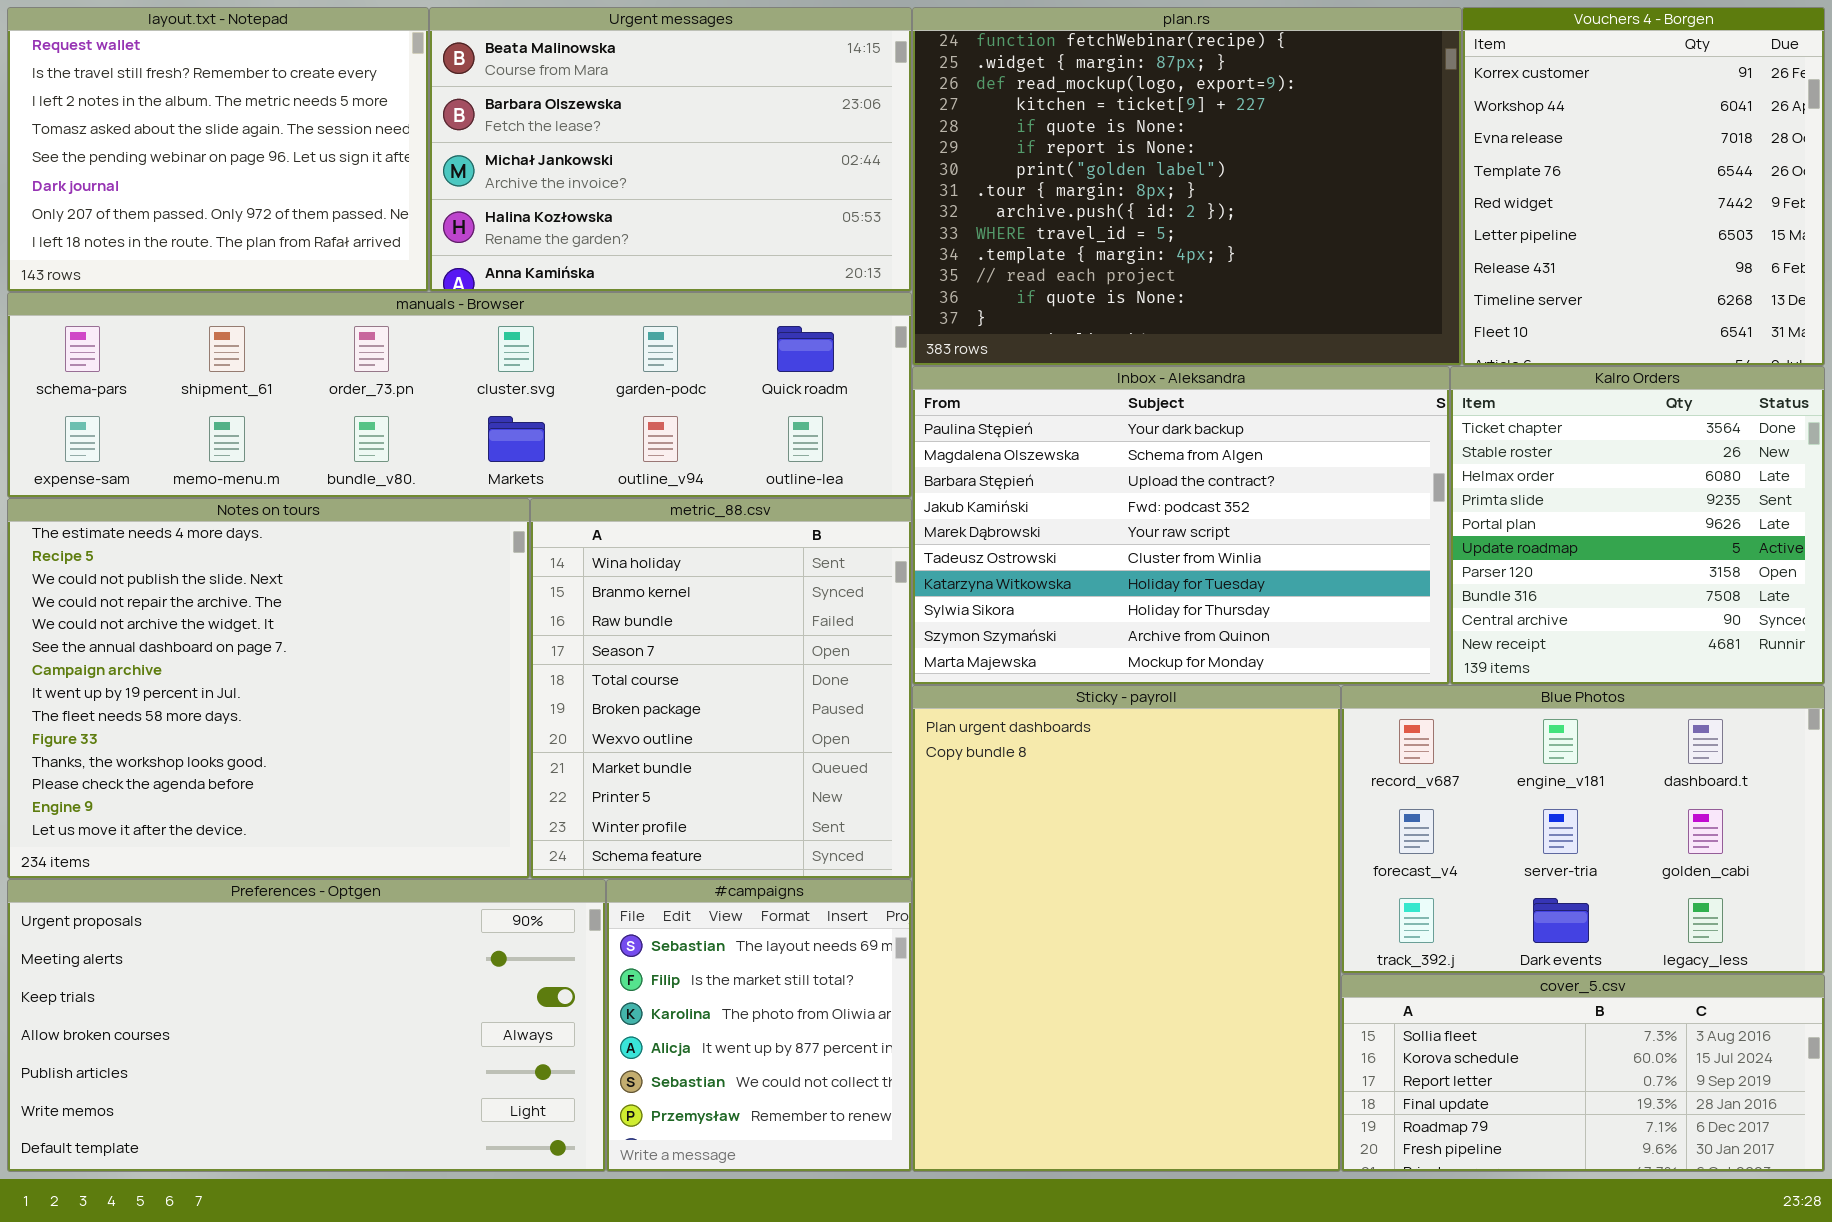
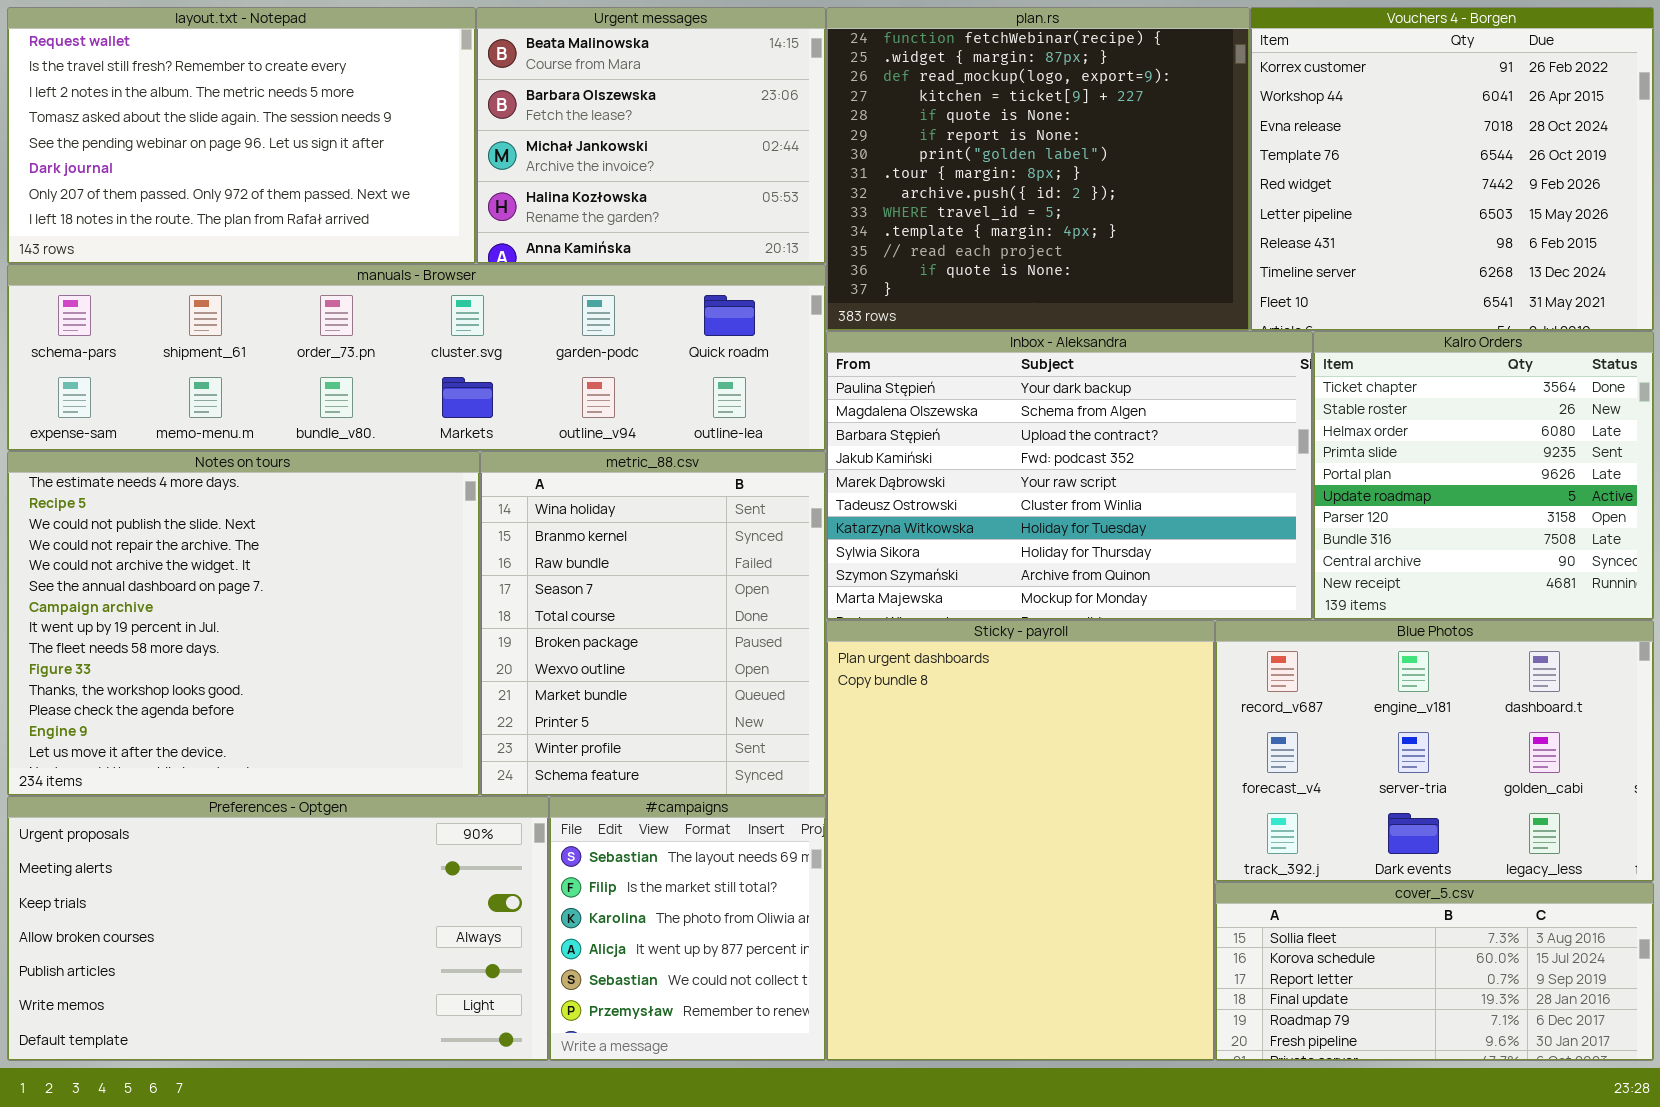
layout.txt - Notepad: [7,7,429,292] -> [7,7,476,264], resized
Urgent messages: [429,7,912,292] -> [476,7,826,264], resized
plan.rs: [912,7,1462,366] -> [826,7,1250,331], resized
Vouchers 4 - Borgen: [1462,7,1825,366] -> [1250,7,1654,331], resized

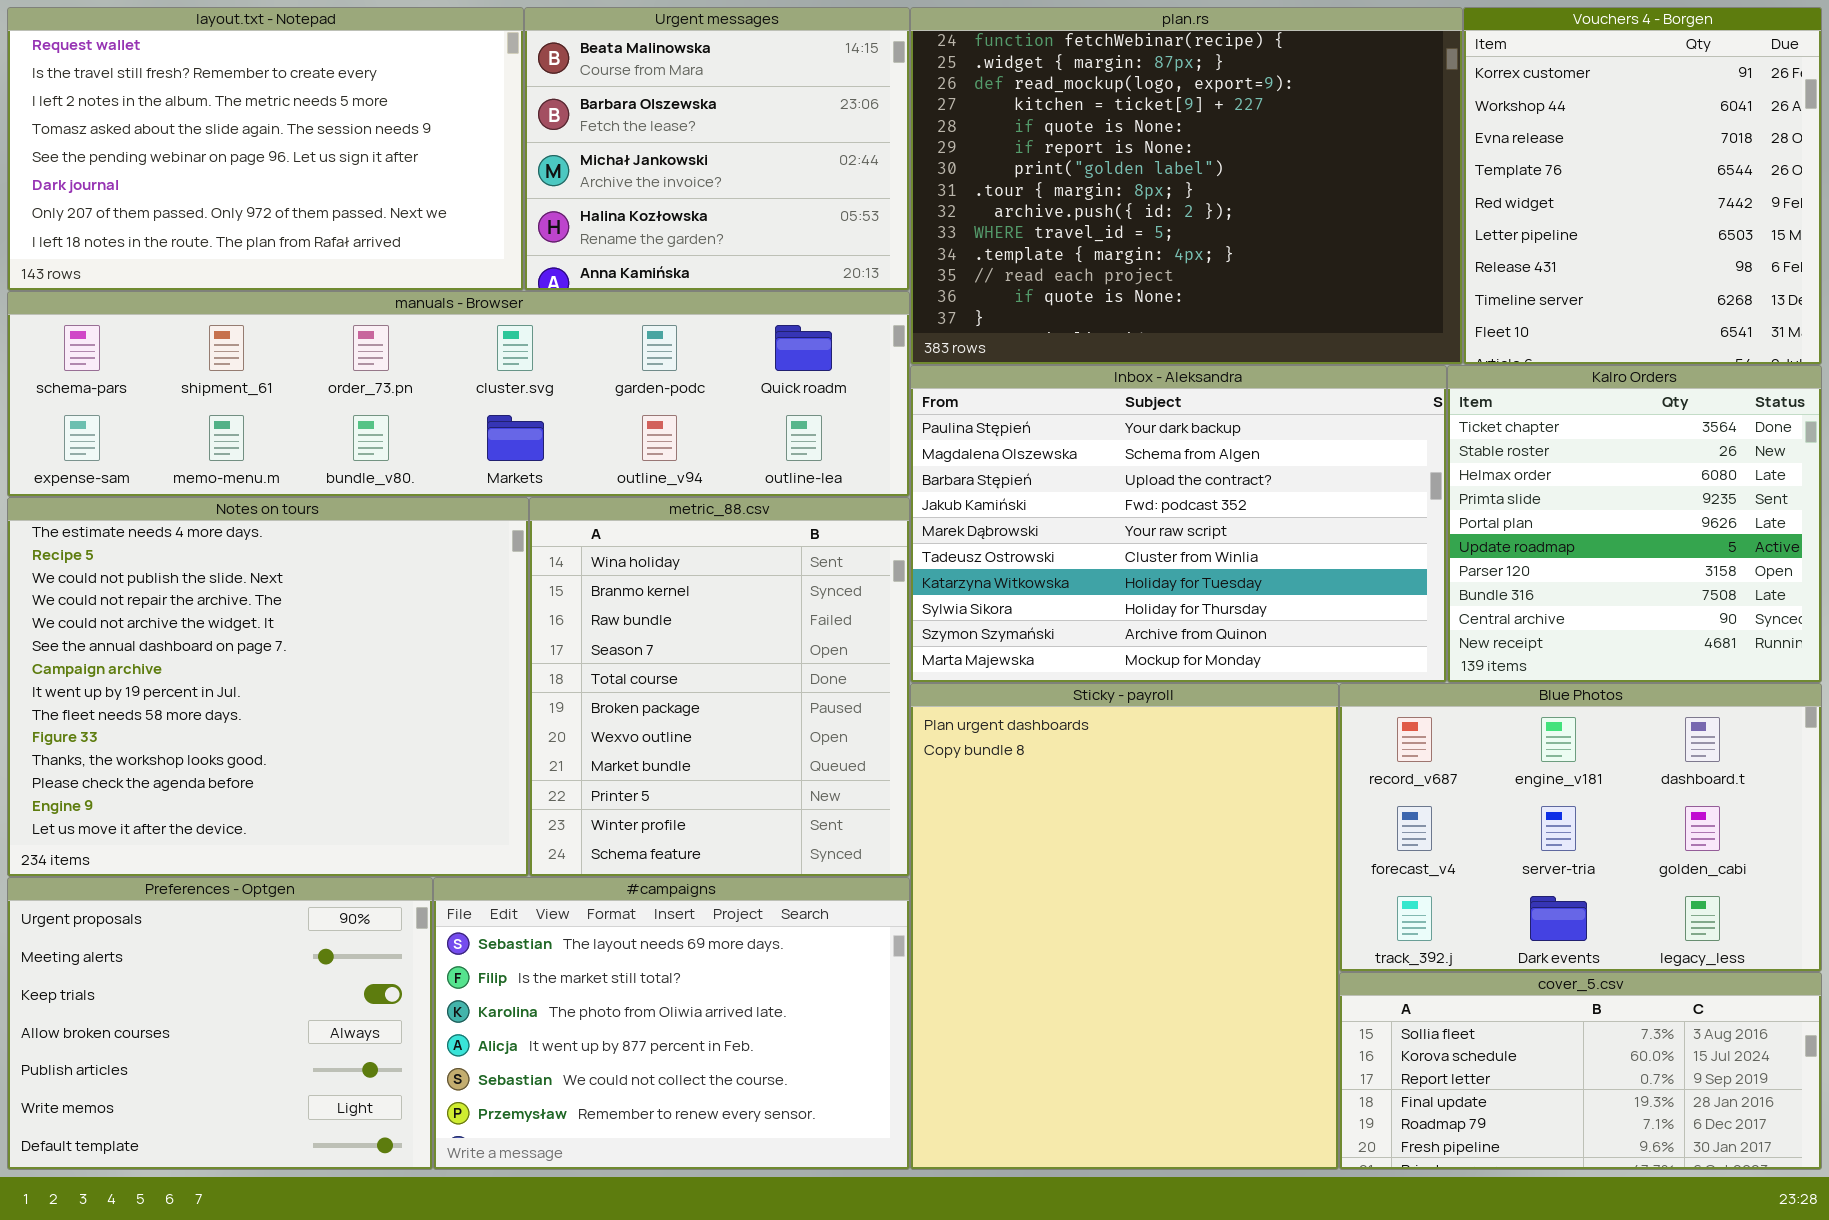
plan.rs: [826,7,1250,331] -> [910,7,1463,365], resized
Vouchers 4 - Borgen: [1250,7,1654,331] -> [1463,7,1822,365], resized
Preferences - Optgen: [7,796,549,1061] -> [7,877,433,1170], resized
#campaigns: [549,796,826,1061] -> [433,877,910,1170], resized

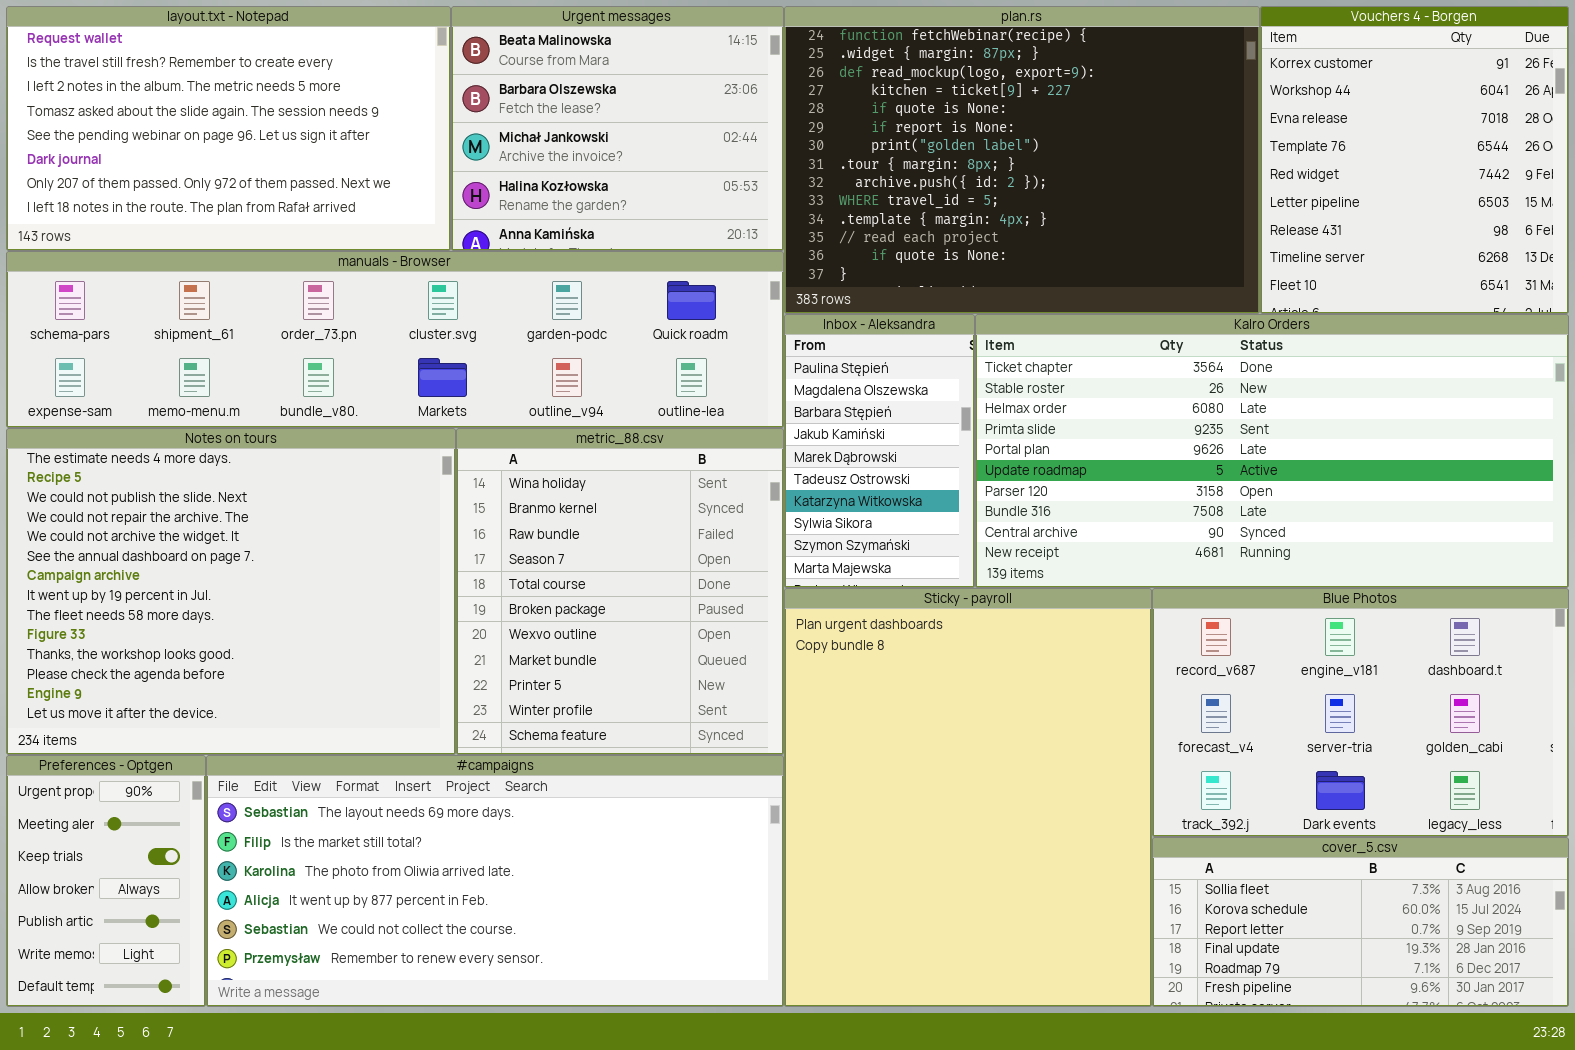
Inbox - Aleksandra: [910,365,1447,683] -> [784,314,975,588], resized
Kalro Orders: [1447,365,1822,683] -> [975,314,1569,588], resized
Preferences - Optgen: [7,877,433,1170] -> [6,755,206,1007], resized
#campaigns: [433,877,910,1170] -> [206,755,784,1007], resized

